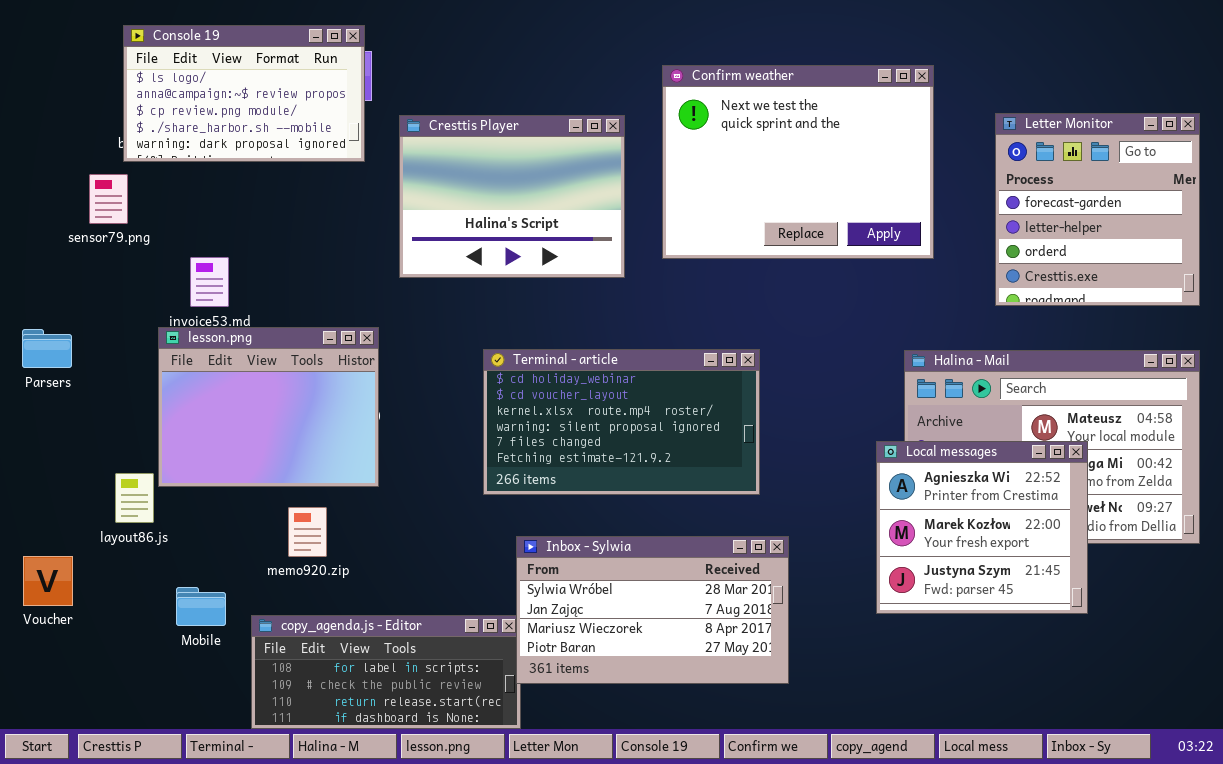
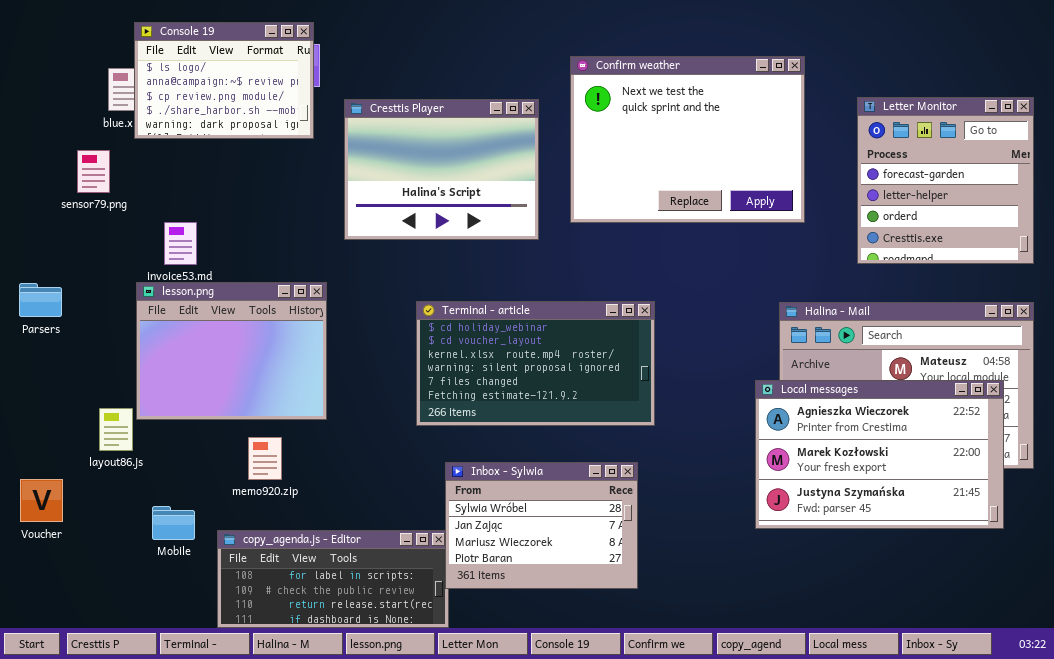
Console 19: [123,25,365,162] -> [134,22,314,139], resized
Local messages: [876,441,1088,614] -> [755,380,1004,529], resized
Inbox - Sylwia: [516,536,789,684] -> [445,462,638,589], resized

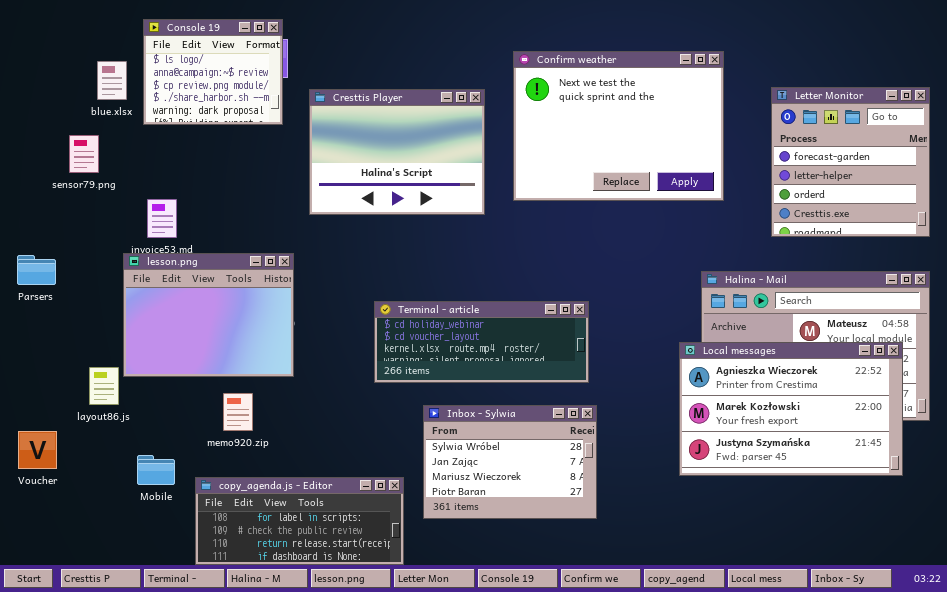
Console 19: [134,22,314,139] -> [143,19,283,125], resized
Terminal - article: [416,301,655,426] -> [374,301,589,383], resized
Inbox - Sylwia: [445,462,638,589] -> [423,405,597,519], moved

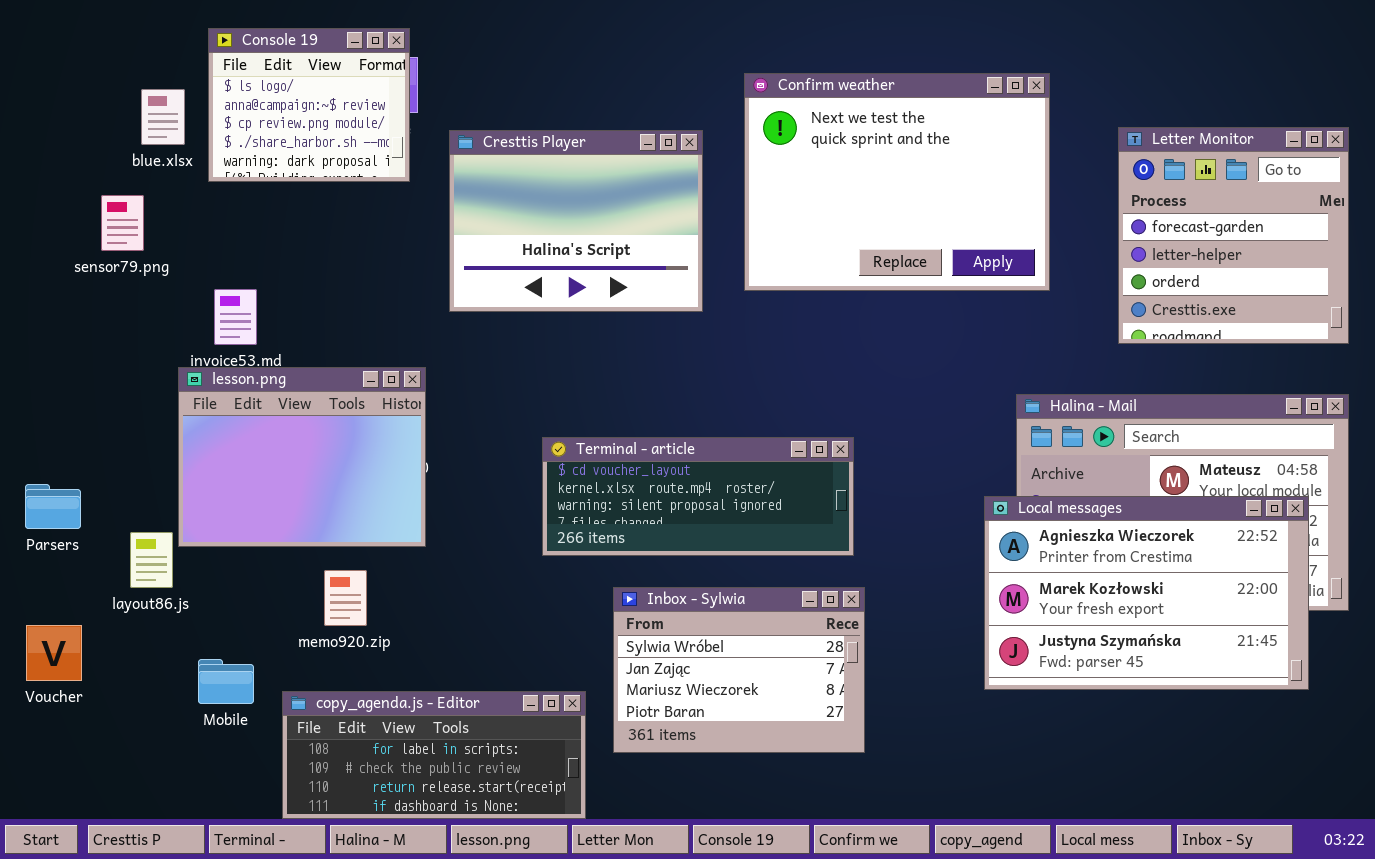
Parsers: [17,255,56,285] -> [25,484,81,529], moved
Terminal - article: [374,301,589,383] -> [542,437,854,556], scrolled down 1 row

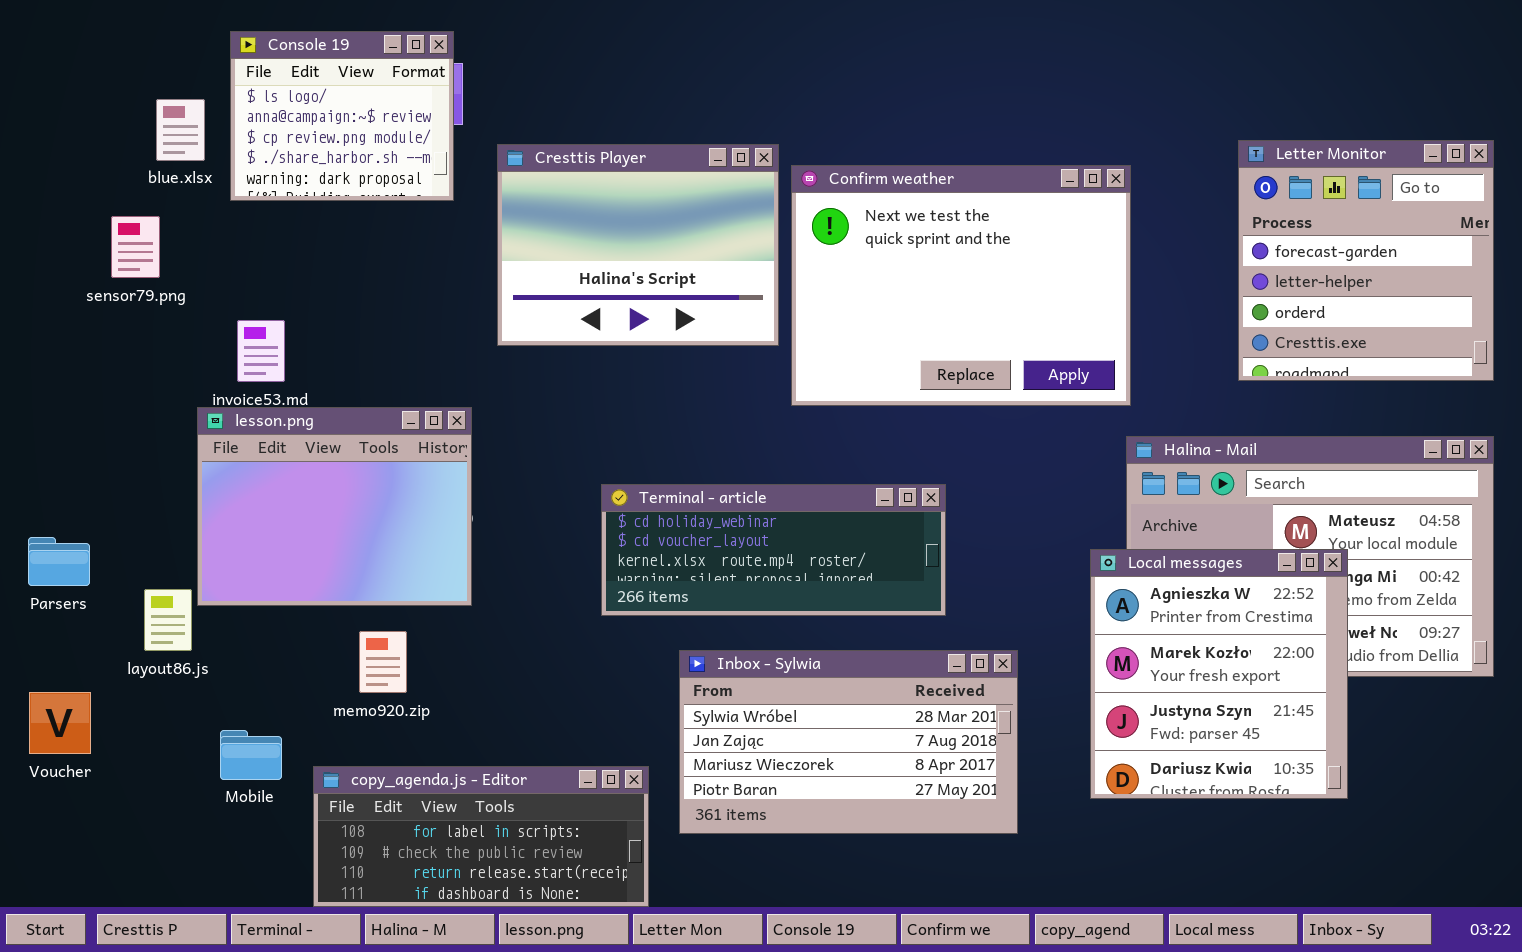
Confirm weather: [744,73,1050,291] -> [791,165,1131,406], moved
Terminal - article: [542,437,854,556] -> [601,484,946,616], scrolled up 1 row
Local messages: [984,496,1309,690] -> [1090,549,1348,799], resized
Inbox - Sylwia: [613,587,865,753] -> [679,650,1018,834], resized

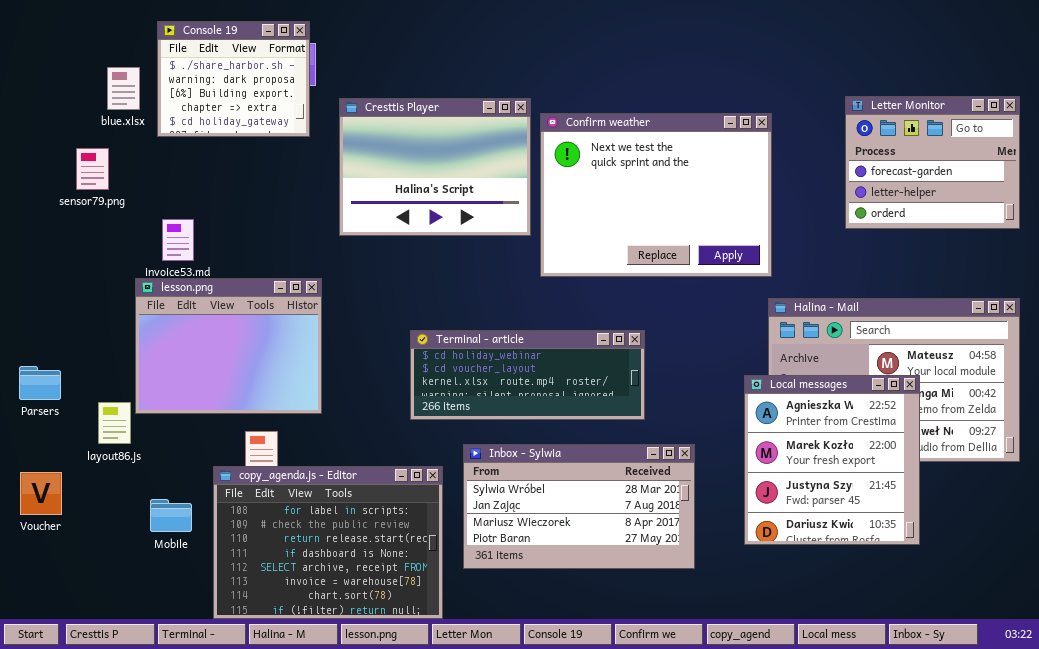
Console 19: [230,31,454,201] -> [157,21,310,137], scrolled down 3 rows
Letter Monitor: [1238,140,1494,381] -> [845,96,1020,229], resized
copy_agenda.js - Editor: [313,766,649,907] -> [213,466,443,619], resized

